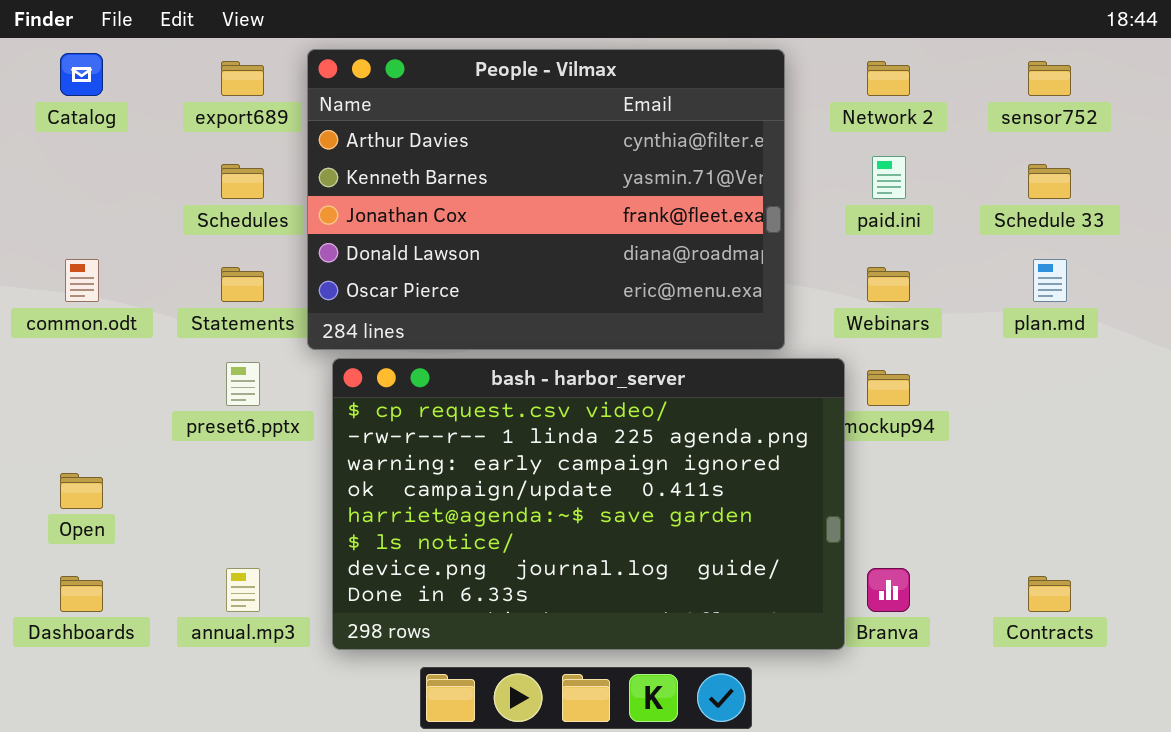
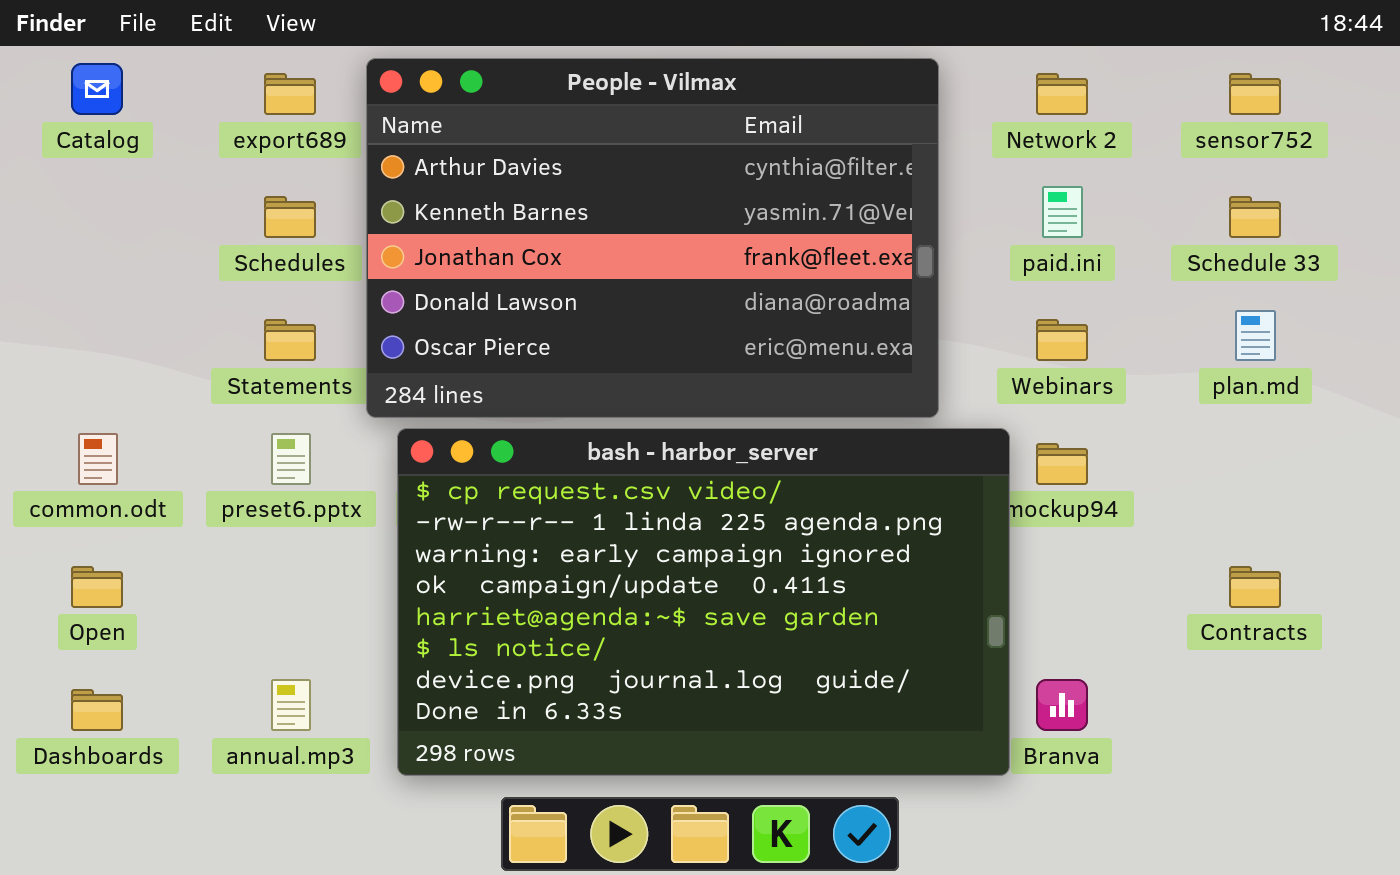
common.odt: [65,259,99,302] -> [78,433,118,485], moved
Contracts: [1028,576,1071,612] -> [1229,566,1281,608], moved

